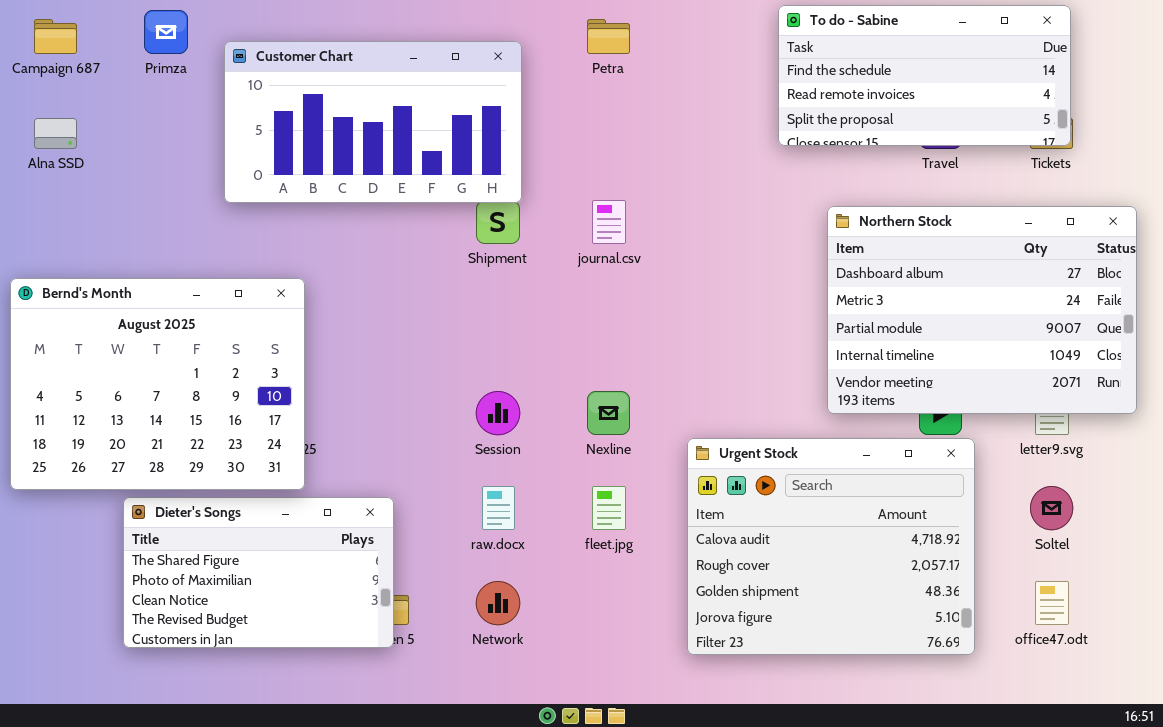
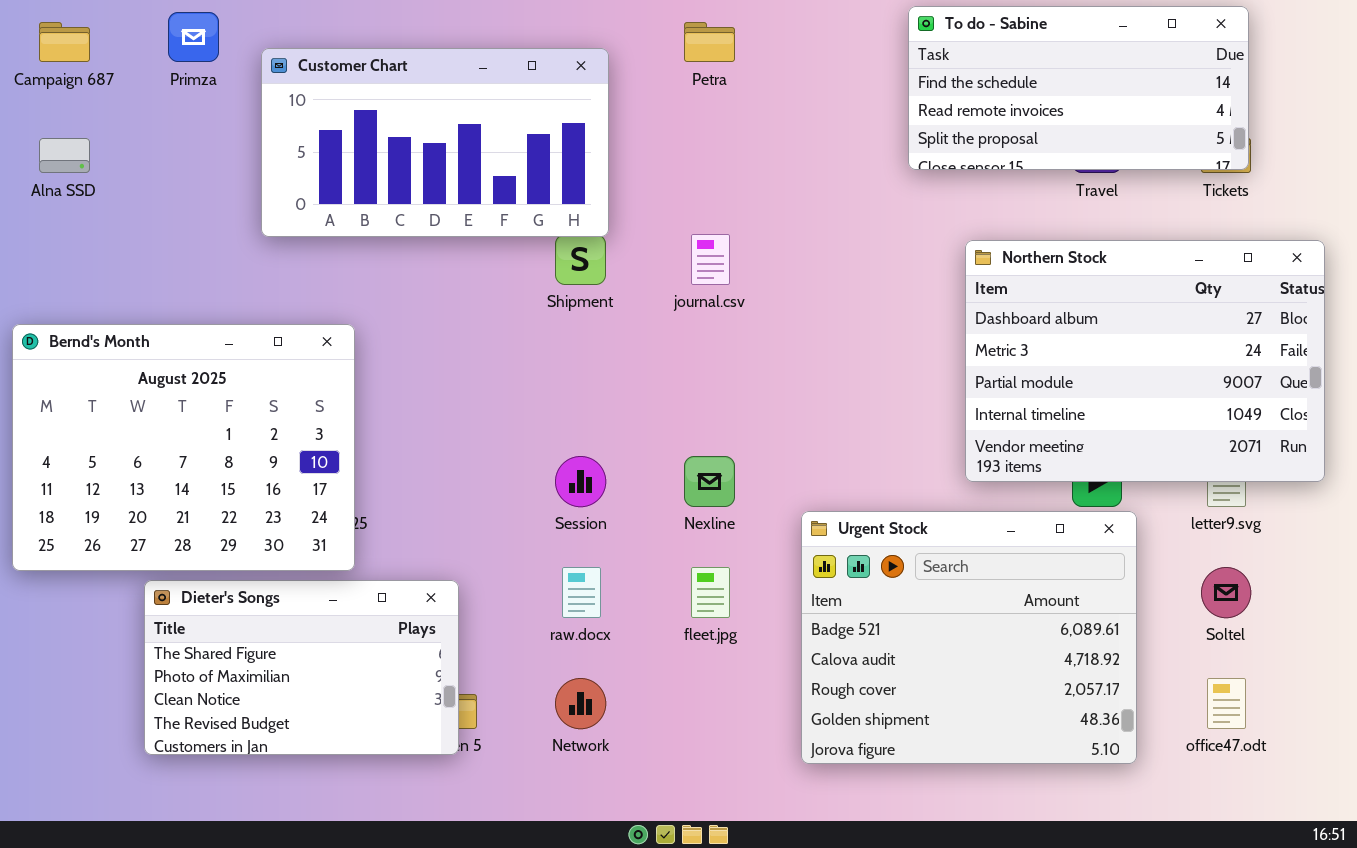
Urgent Stock: [687,438,975,655] -> [801,511,1137,764], scrolled up 1 row

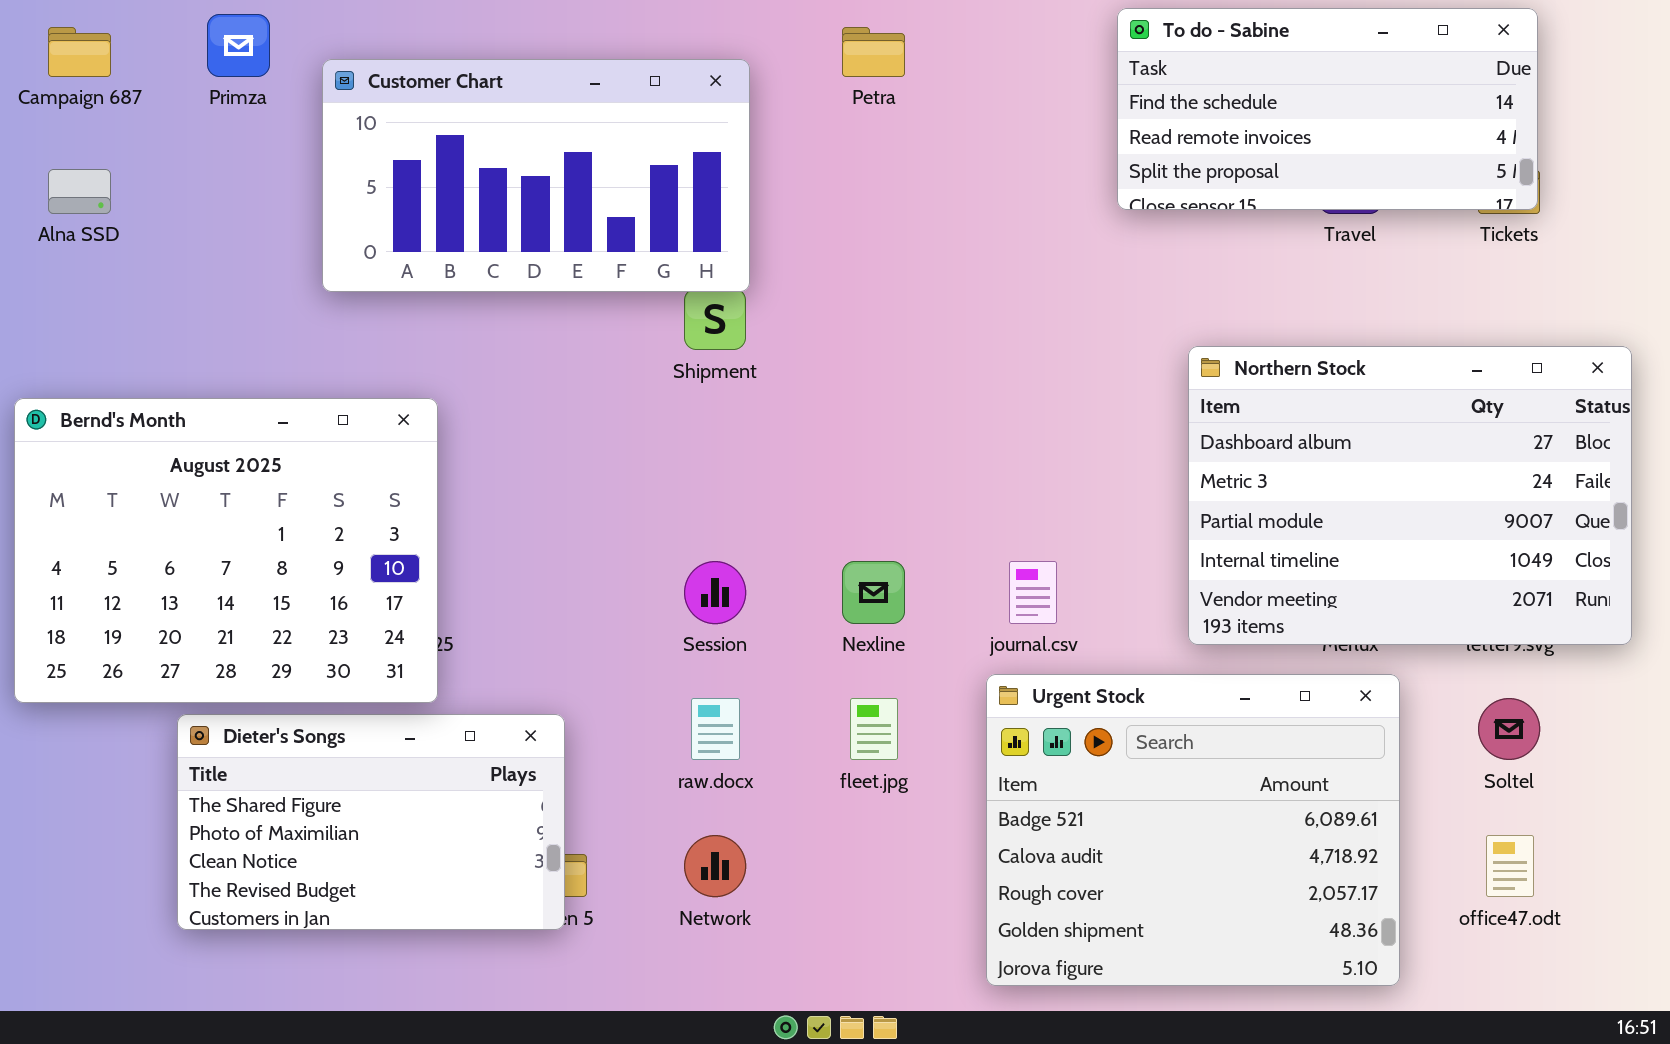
journal.csv: [691,234,730,285] -> [1009,561,1057,624], moved
Northern Stock: [965,240,1325,482] -> [1188,346,1632,645], moved
Urgent Stock: [801,511,1137,764] -> [986,674,1400,986], moved

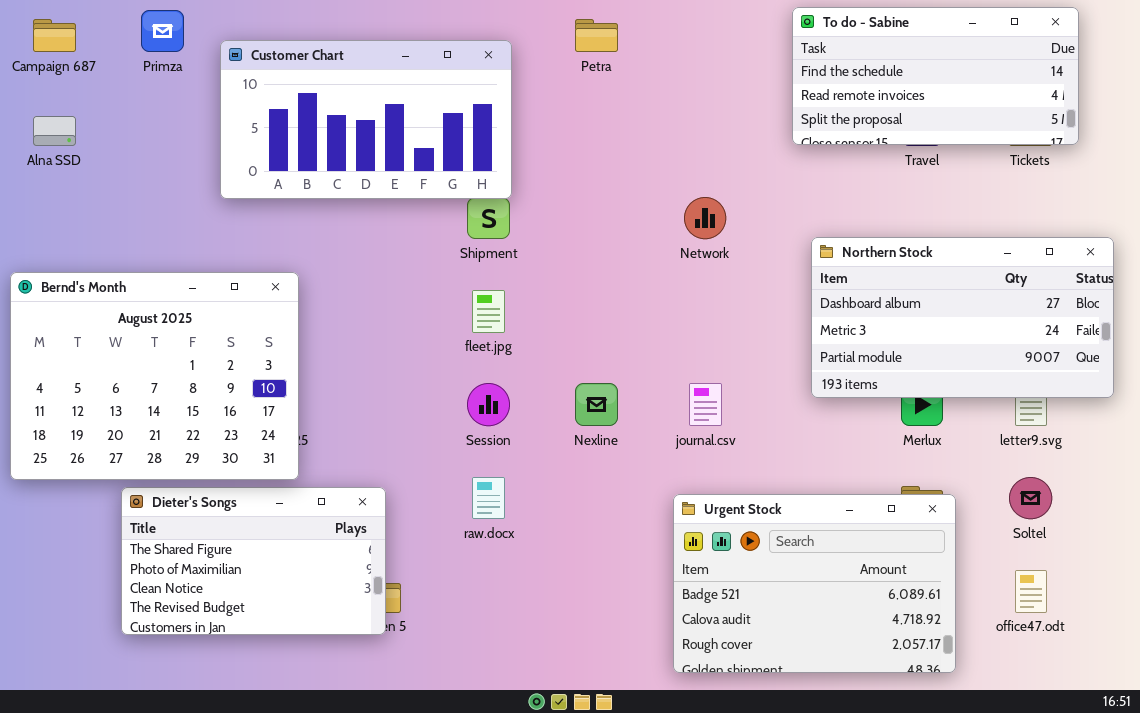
To do - Sabine: [1117,8,1538,210] -> [792,7,1079,145], moved
Northern Stock: [1188,346,1632,645] -> [811,237,1114,398], resized
Urgent Stock: [986,674,1400,986] -> [673,494,956,673], resized
fleet.jpg: [850,698,898,760] -> [472,290,505,333], moved
Network: [684,835,746,897] -> [684,197,726,239], moved

